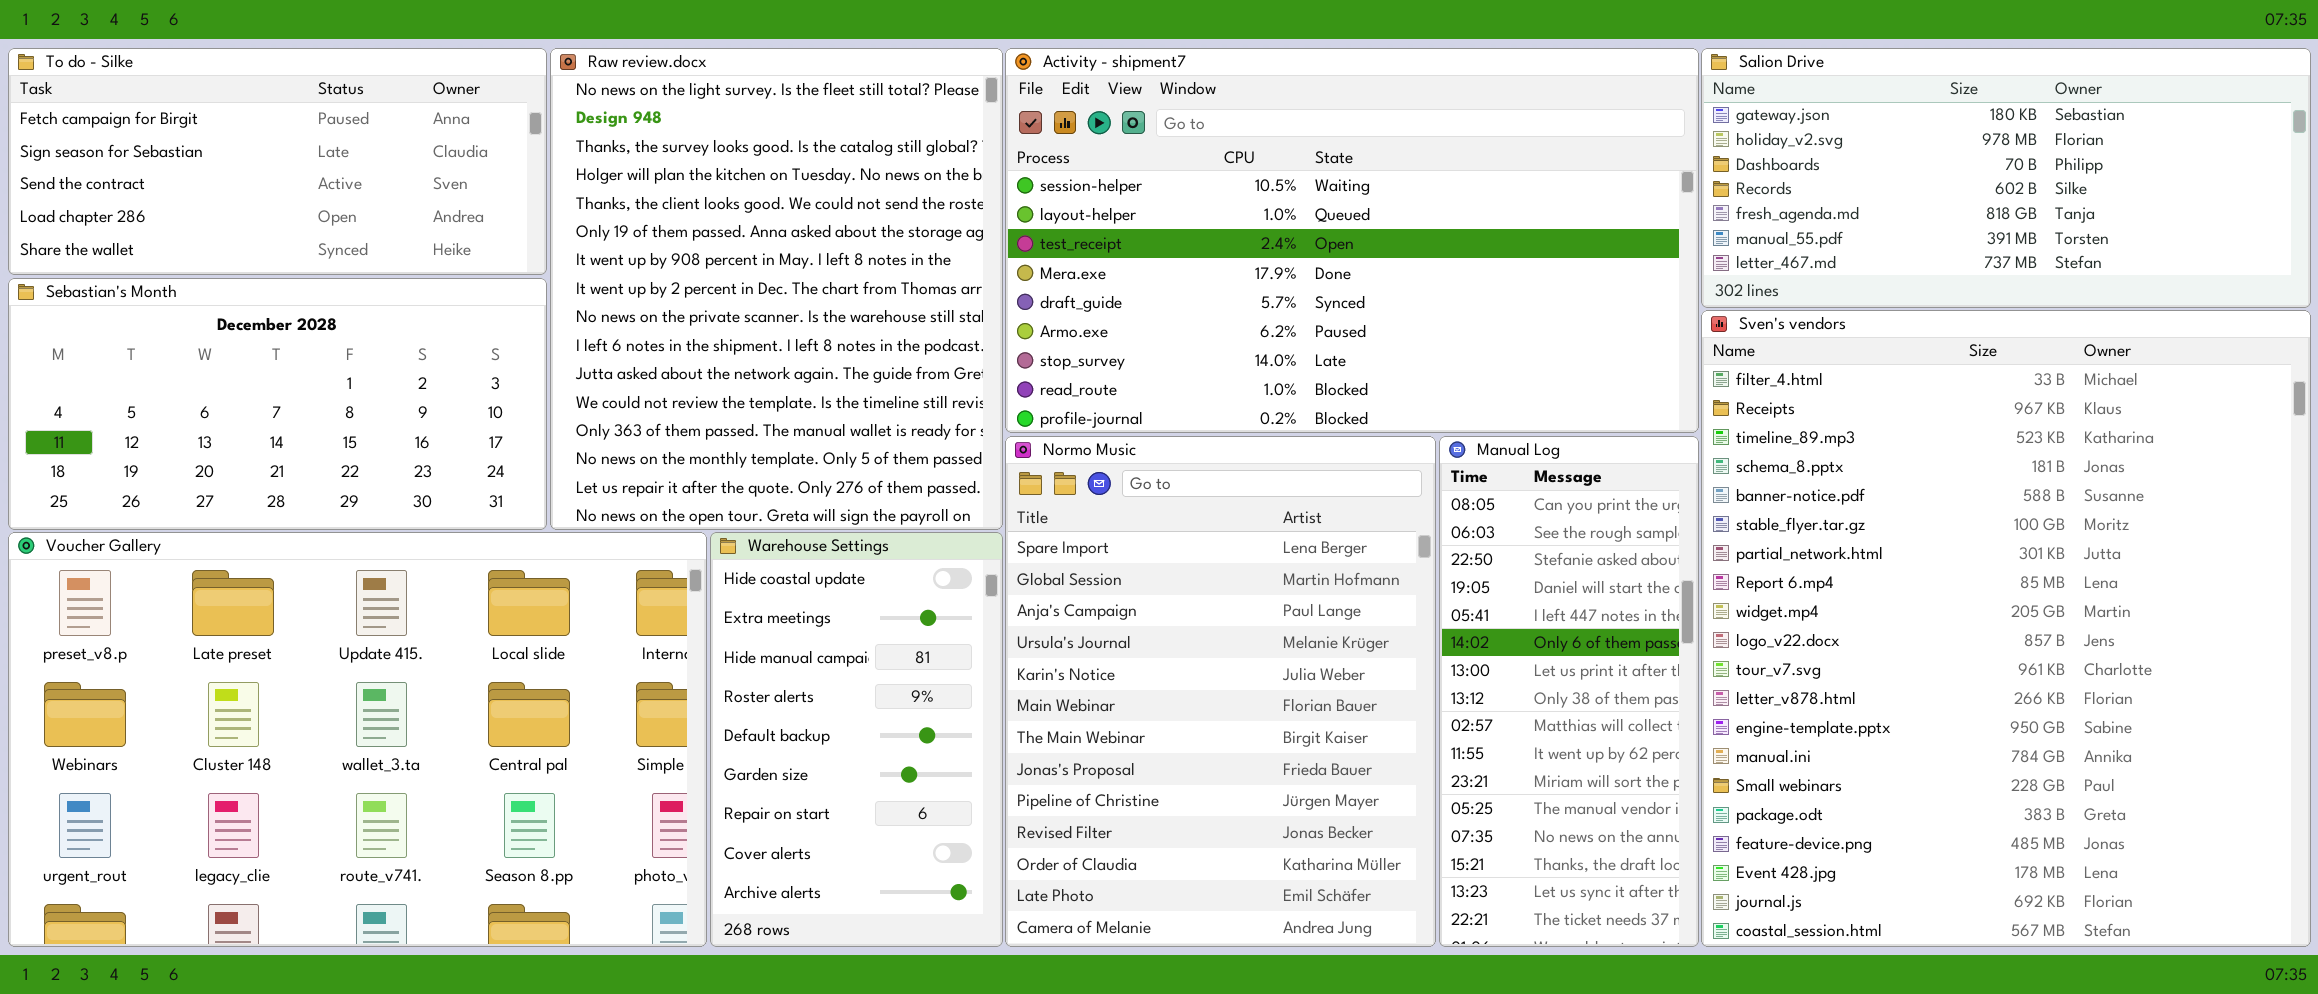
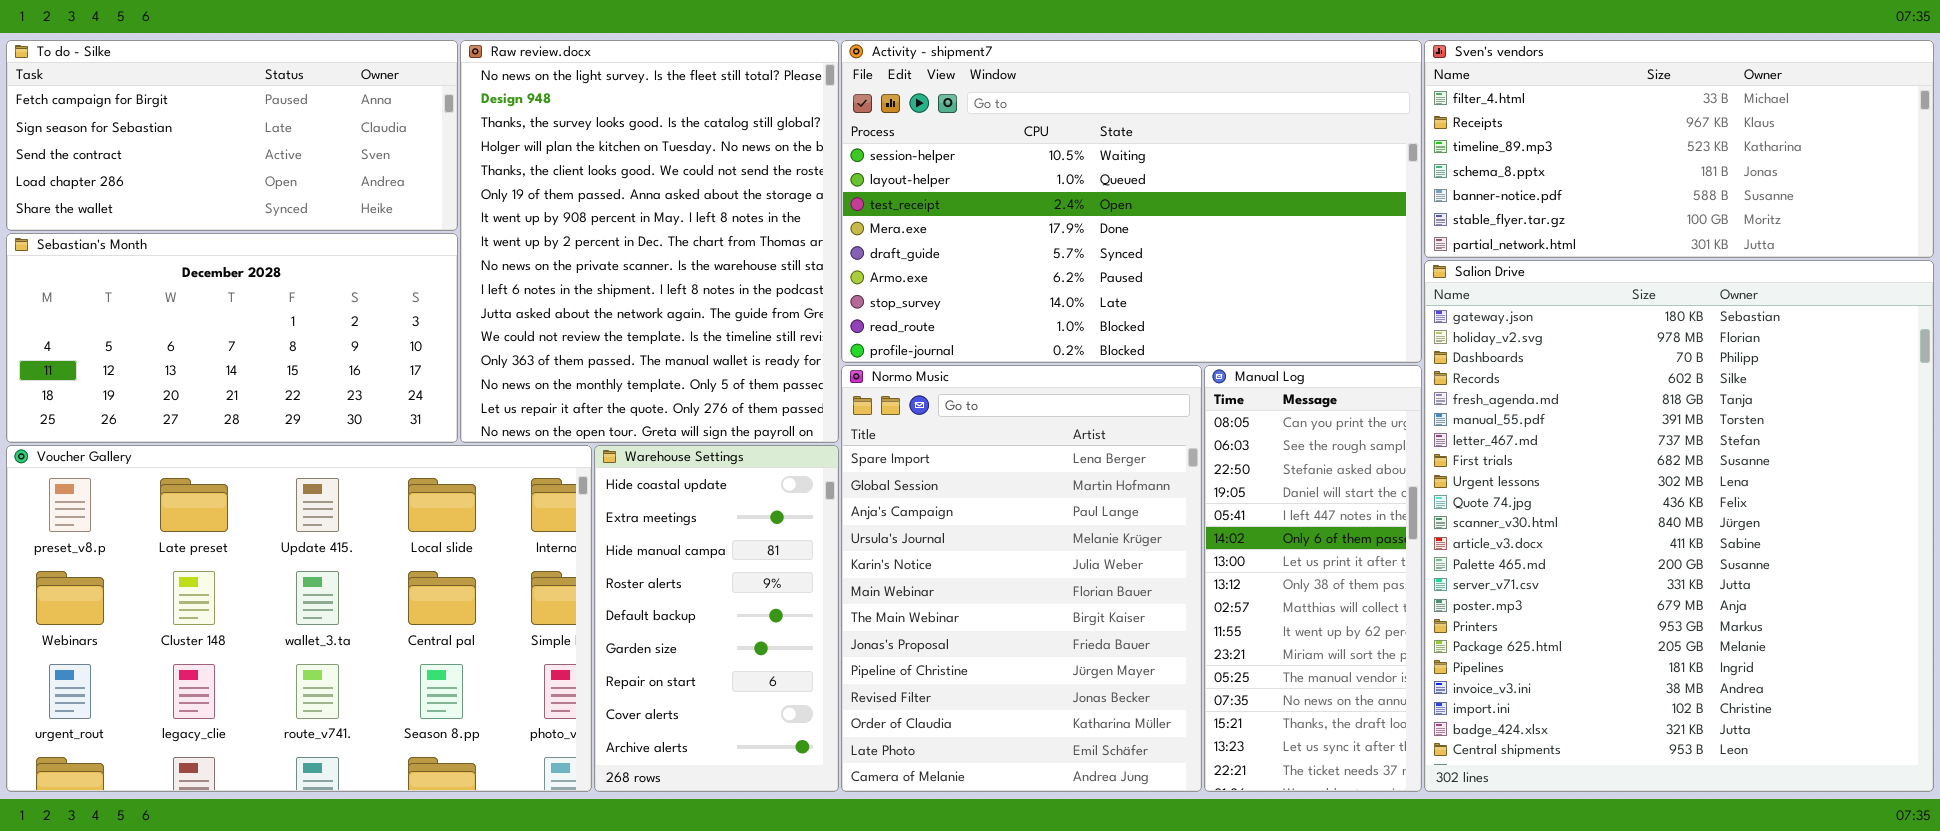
Salion Drive: [1701,48,2311,308] -> [1424,260,1934,792], moved, resized
Sven's vendors: [1701,310,2311,947] -> [1424,40,1934,258], moved, resized

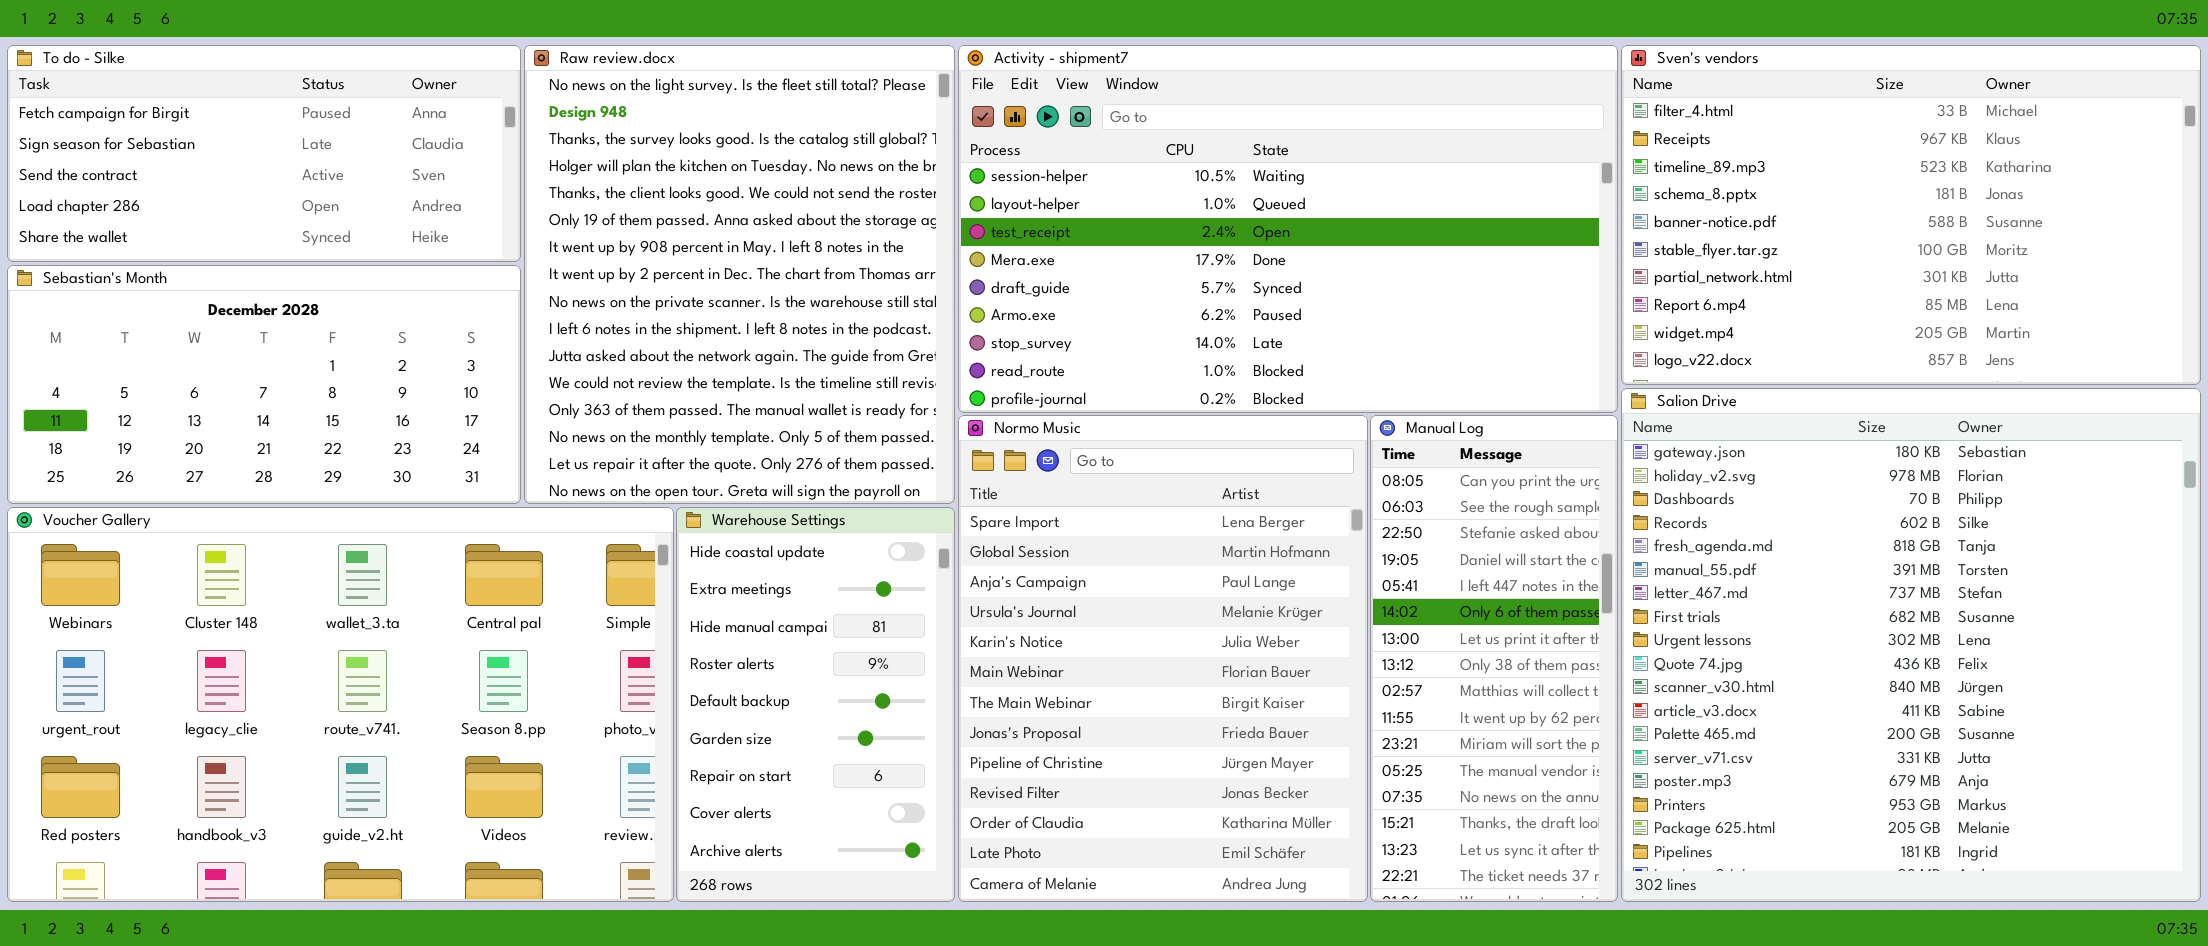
Sven's vendors: [1424,40,1934,258] -> [1621,45,2201,385], resized
Salion Drive: [1424,260,1934,792] -> [1621,388,2201,902], resized
Voucher Gallery: [6,445,592,792] -> [7,507,674,902], scrolled down 1 row

